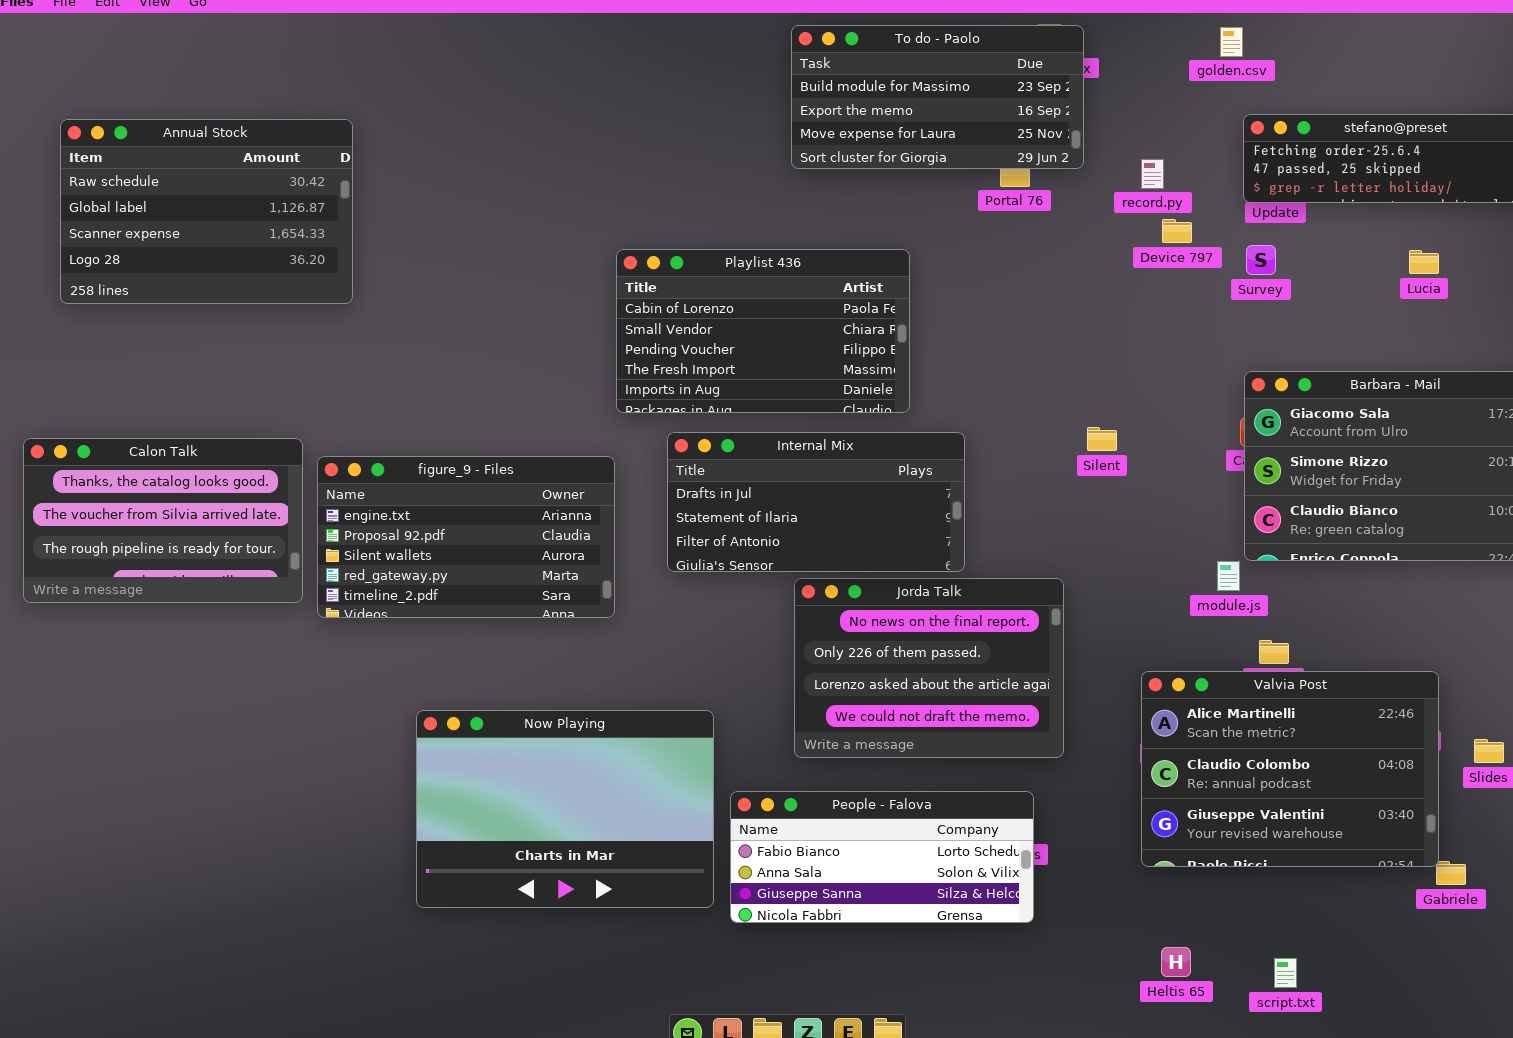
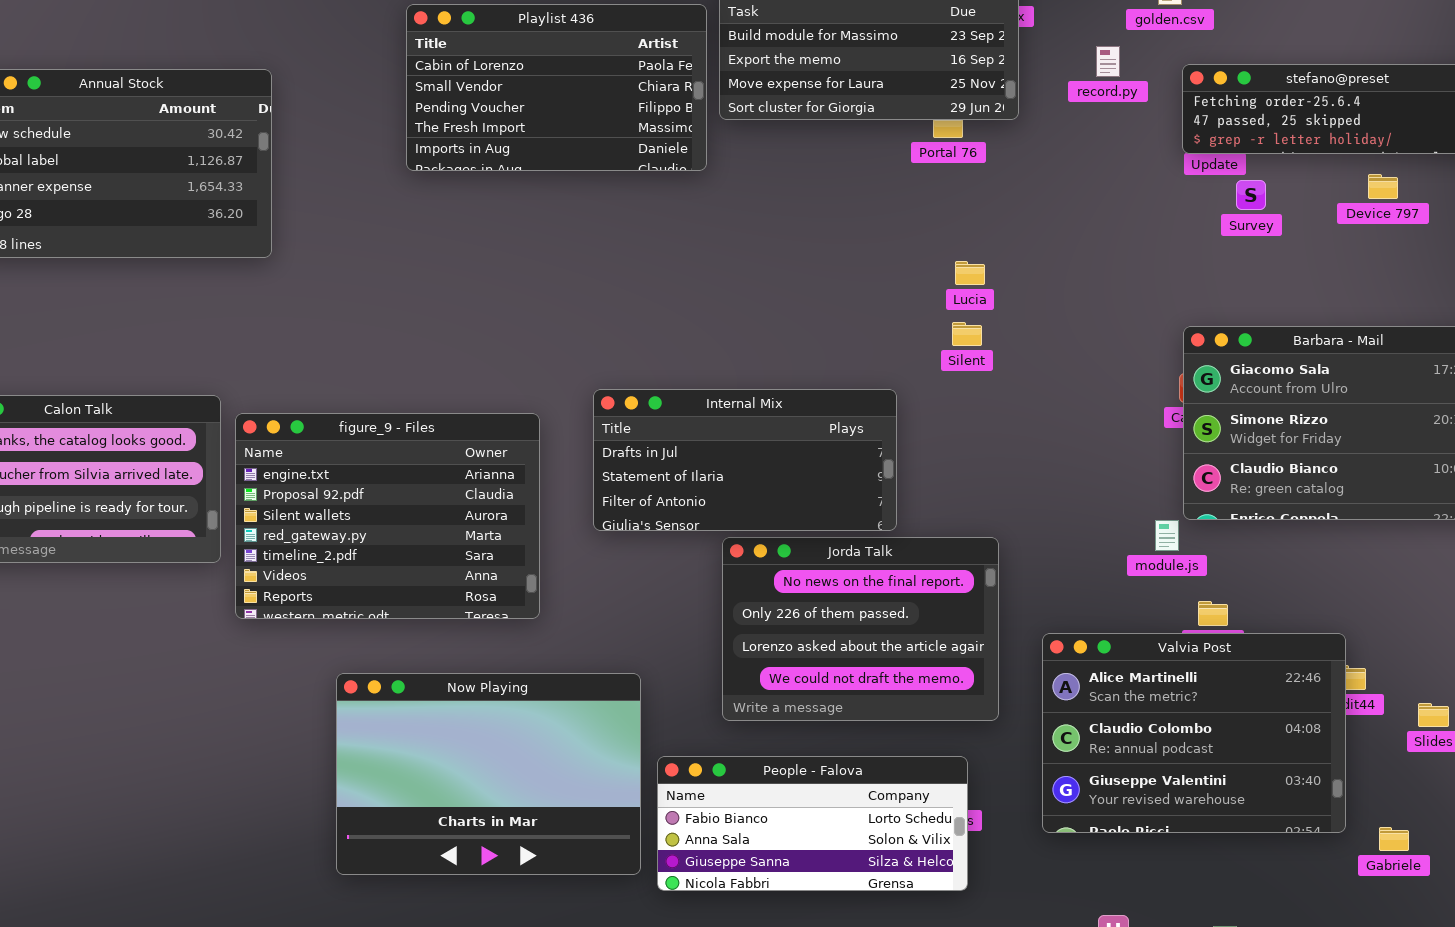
record.py: [1141,159,1164,189] -> [1096,46,1120,77], moved
Device 797: [1162,219,1192,243] -> [1368,174,1398,199], moved
Survey: [1246,245,1276,275] -> [1236,180,1266,210], moved
Playlist 436: [616,249,910,413] -> [406,4,707,171], moved
Lucia: [1409,250,1439,274] -> [955,261,985,285], moved
Silent: [1087,427,1117,451] -> [952,322,982,346], moved
figure_9 - Files: [317,456,615,618] -> [235,413,540,619], resized
Valvia Post: [1141,671,1439,867] -> [1042,633,1346,833], moved

